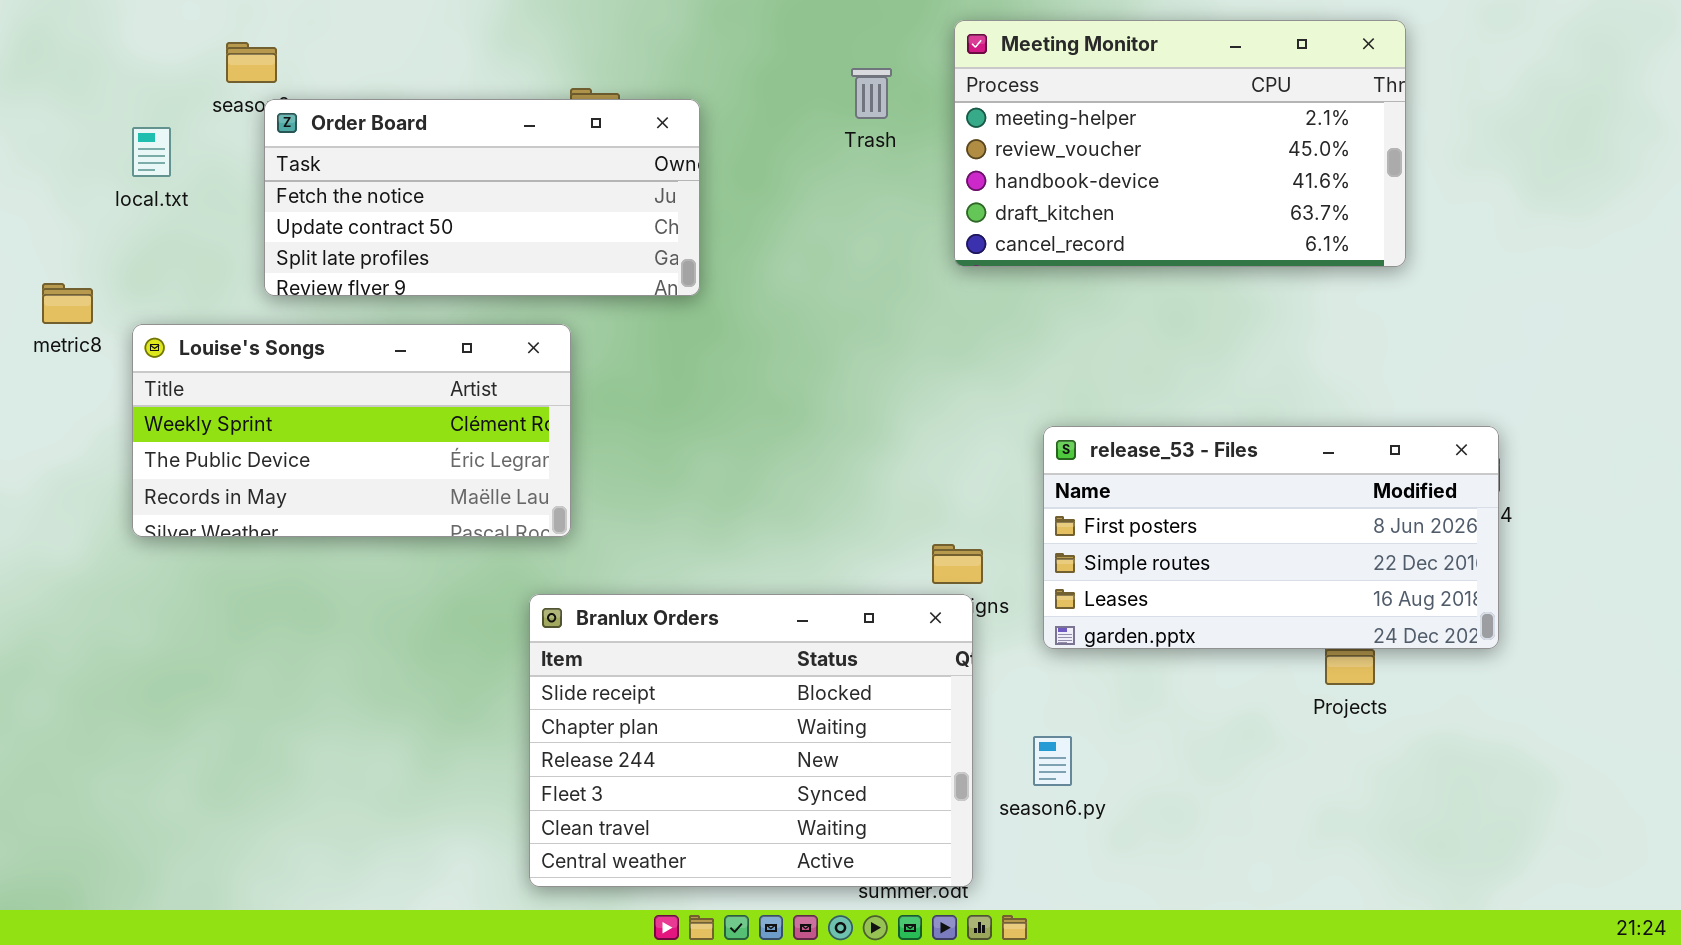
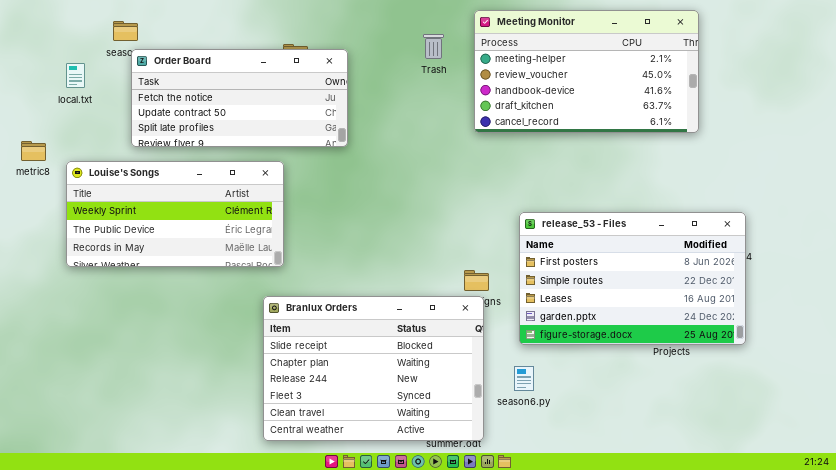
release_53 - Files: [1043,426,1499,649] -> [519,212,746,345], resized

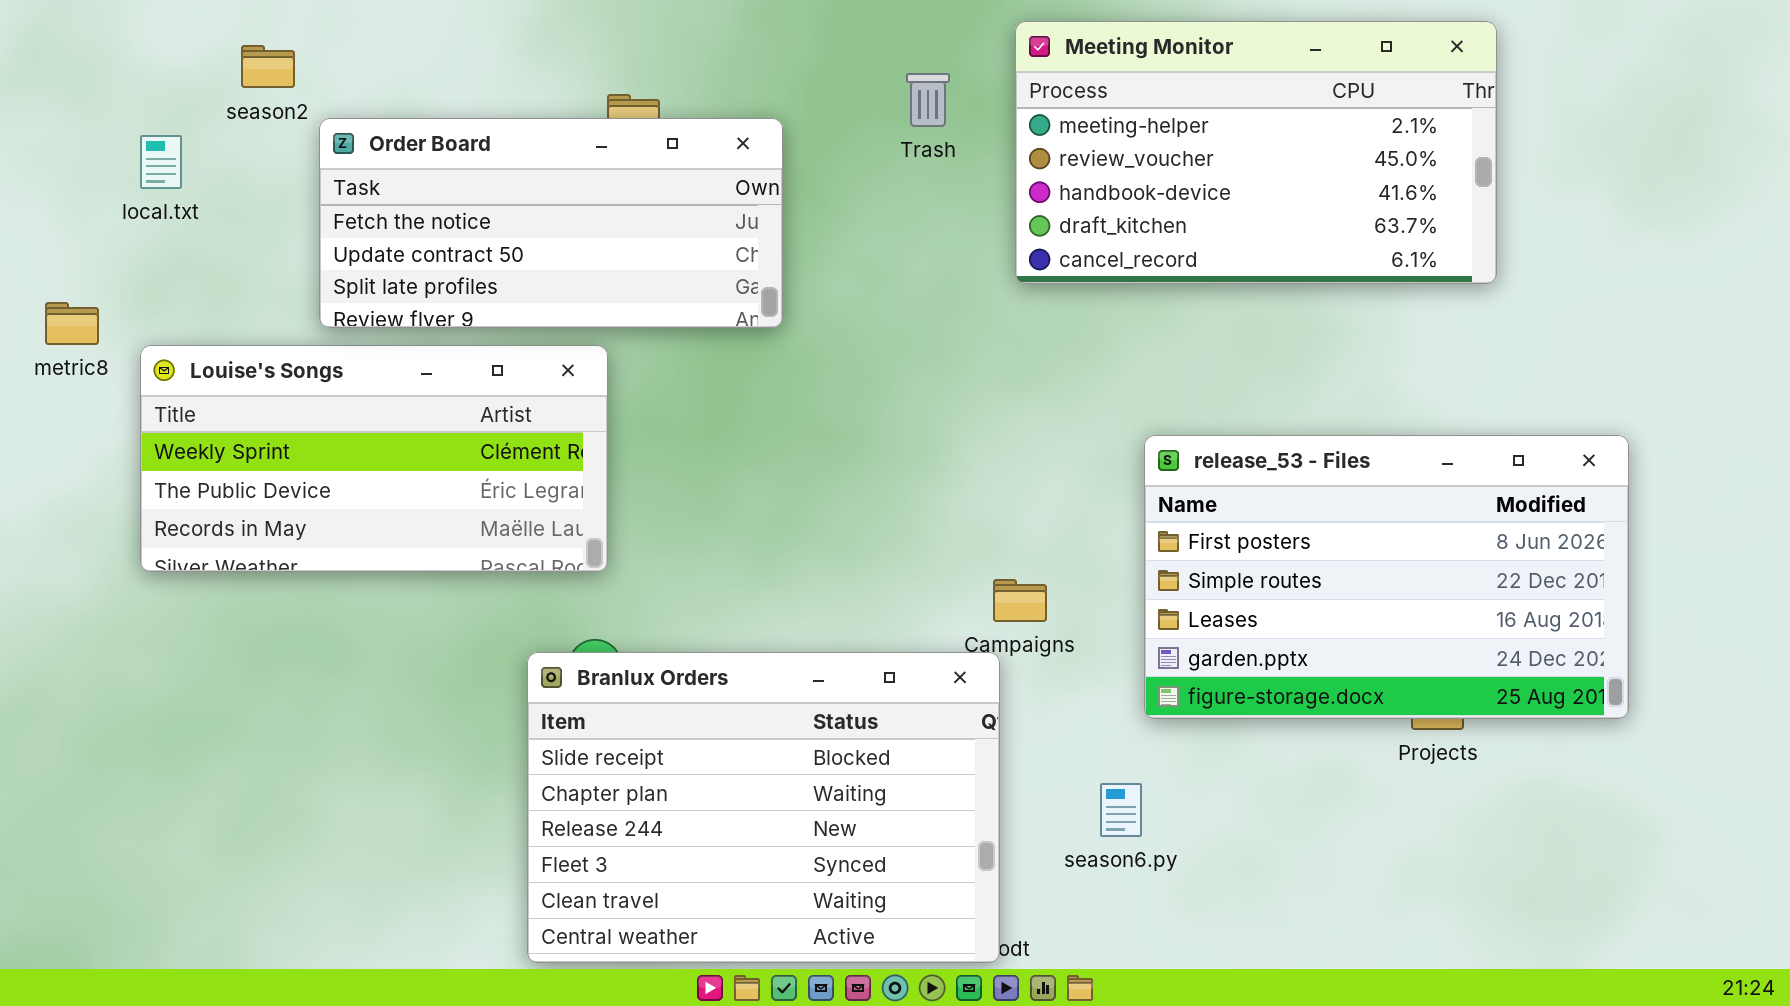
Order Board: [131,49,348,147] -> [319,118,783,328], moved
release_53 - Files: [519,212,746,345] -> [1144,435,1629,719], moved
Branlux Orders: [263,296,484,441] -> [527,652,1000,963], moved

